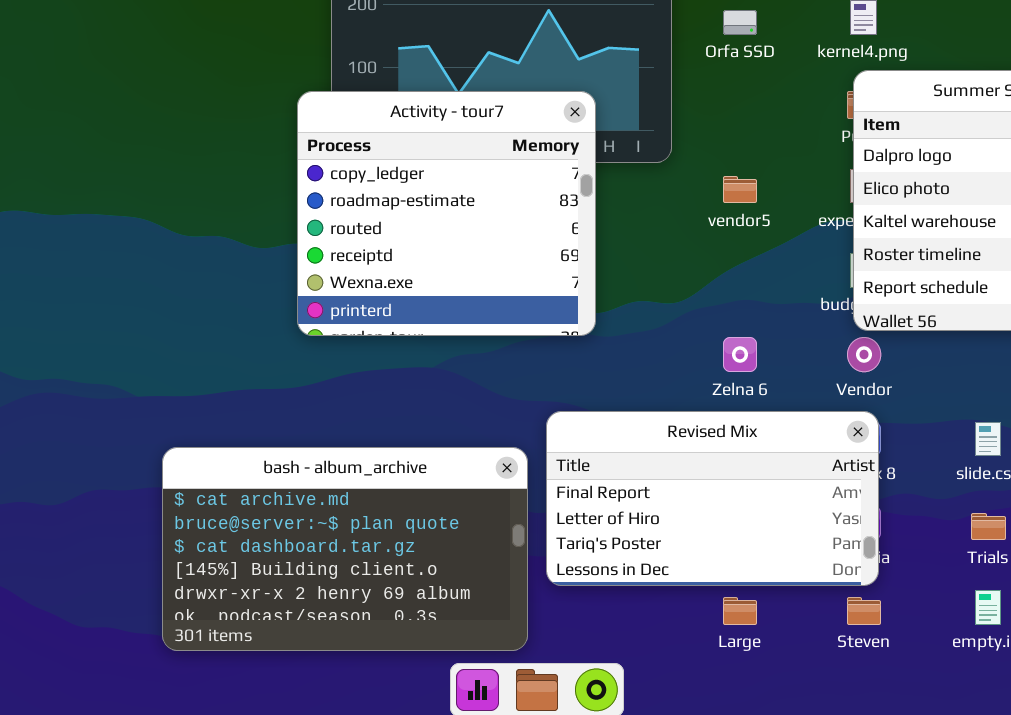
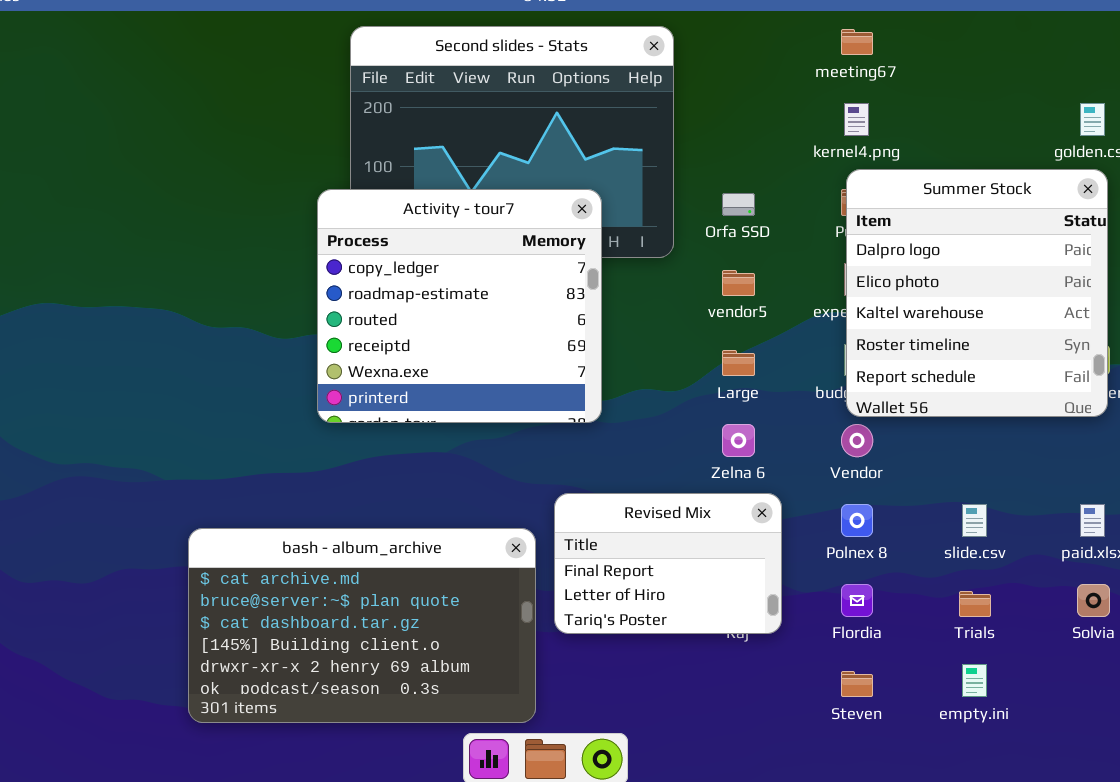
Orfa SSD: [723,10,757,35] -> [722,193,755,216], moved
Revised Mix: [546,411,879,586] -> [554,493,782,634], resized
Large: [723,597,757,625] -> [722,350,755,376], moved

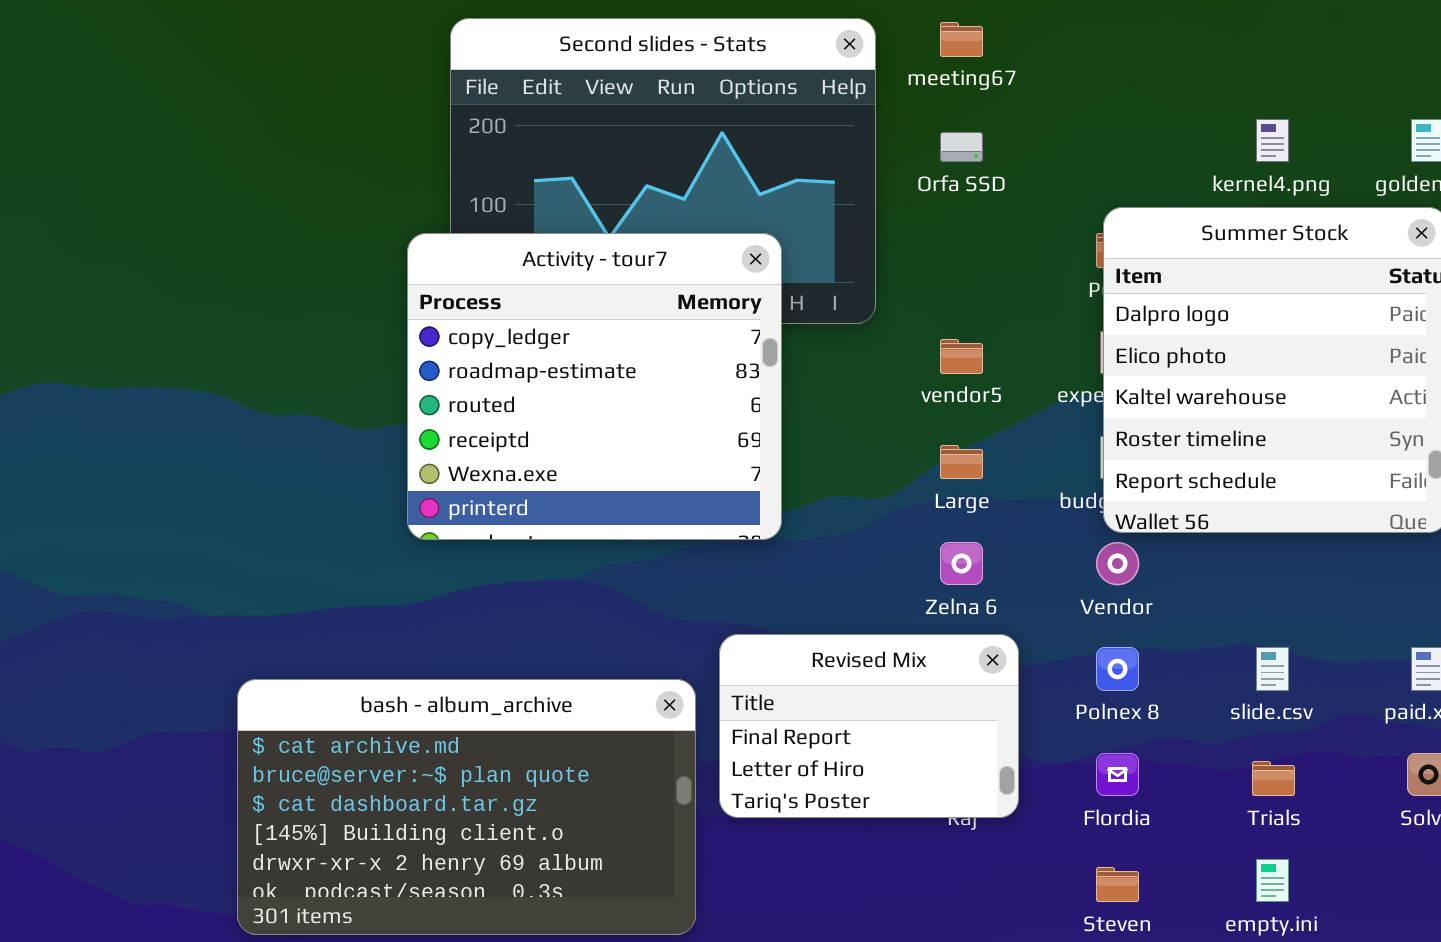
meeting67: [841,29,873,55] -> [940,22,983,57], moved
kernel4.png: [844,103,869,136] -> [1256,119,1289,162], moved
Orfa SSD: [722,193,755,216] -> [940,132,983,162], moved

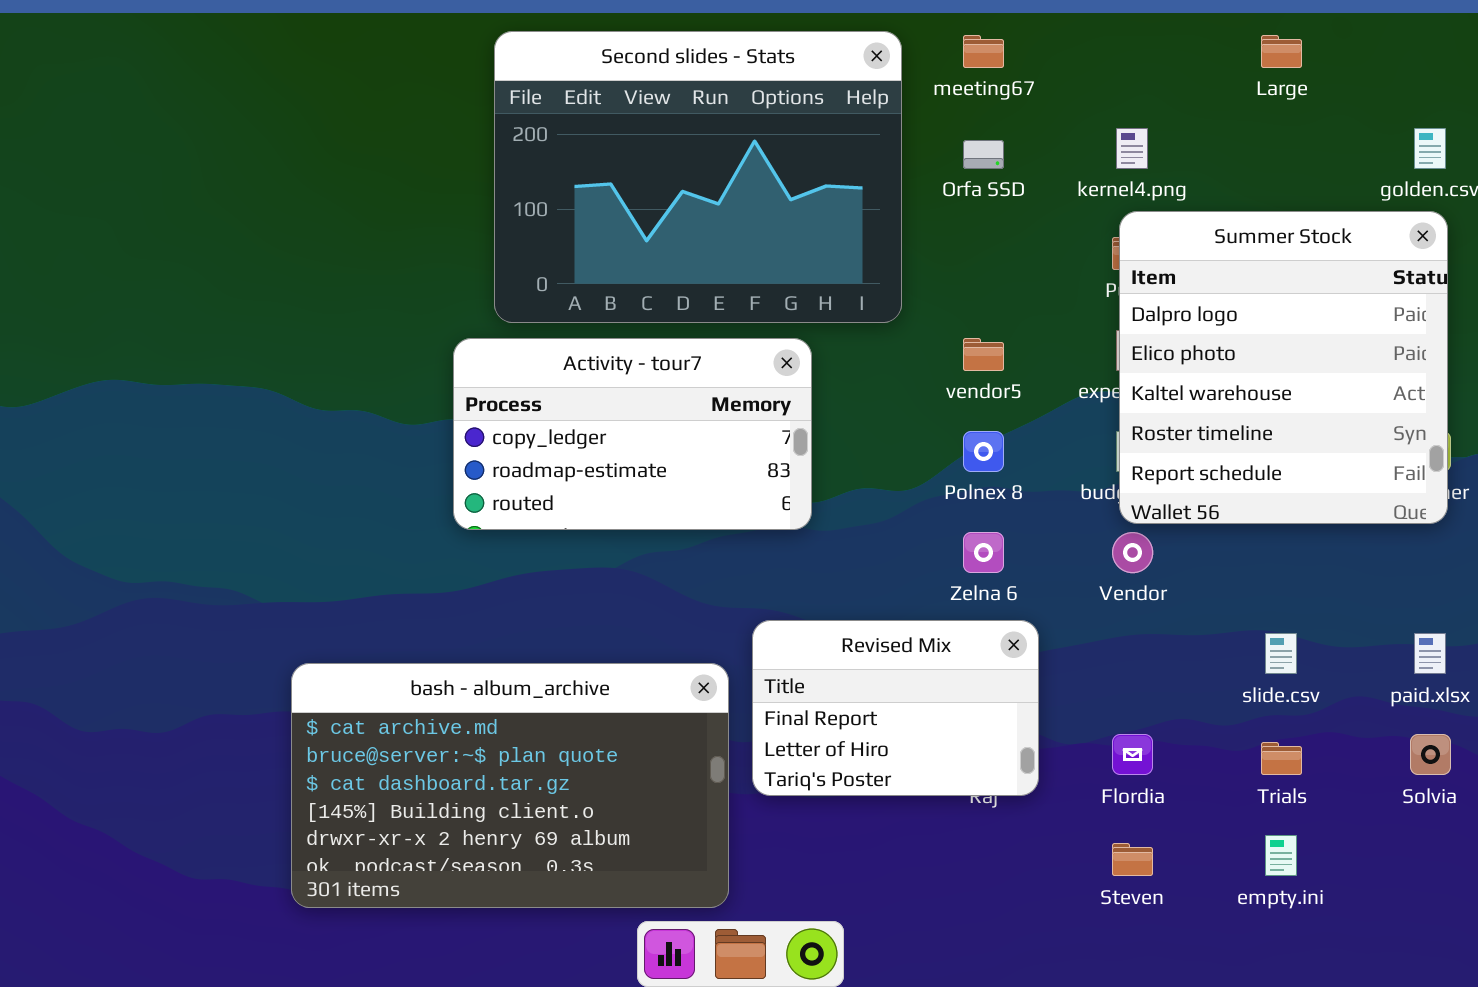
kernel4.png: [1256,119,1289,162] -> [1116,128,1148,169], moved
Activity - tour7: [407,233,782,540] -> [453,338,812,530], resized
Large: [940,445,983,479] -> [1261,35,1302,68], moved
Polnex 8: [1096,647,1139,691] -> [963,431,1004,472], moved

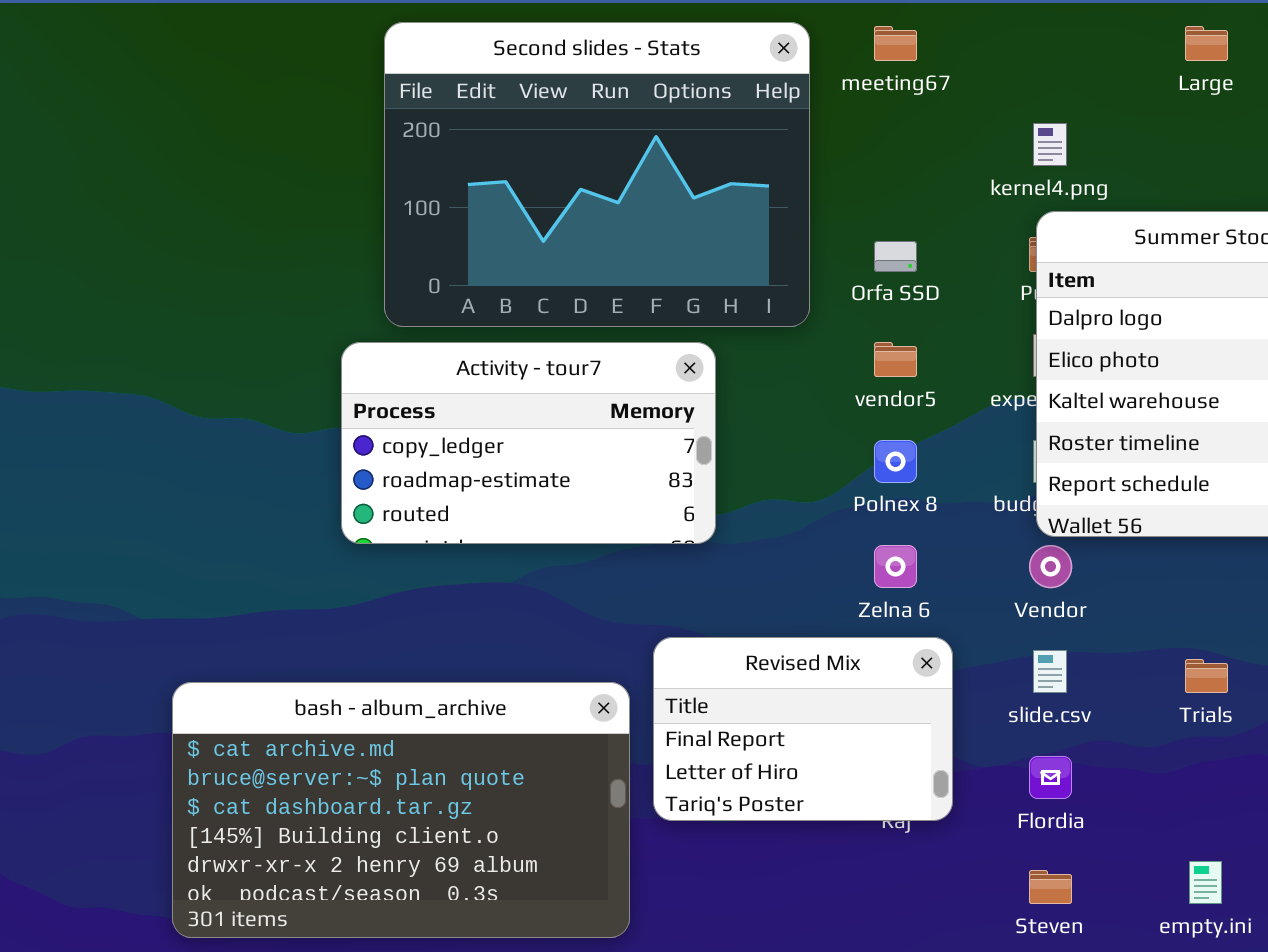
Orfa SSD: [963,140,1004,169] -> [874,241,917,272], moved
slide.csv: [1265,633,1297,674] -> [1033,650,1067,693], moved
Trials: [1261,742,1302,775] -> [1185,659,1228,693], moved

